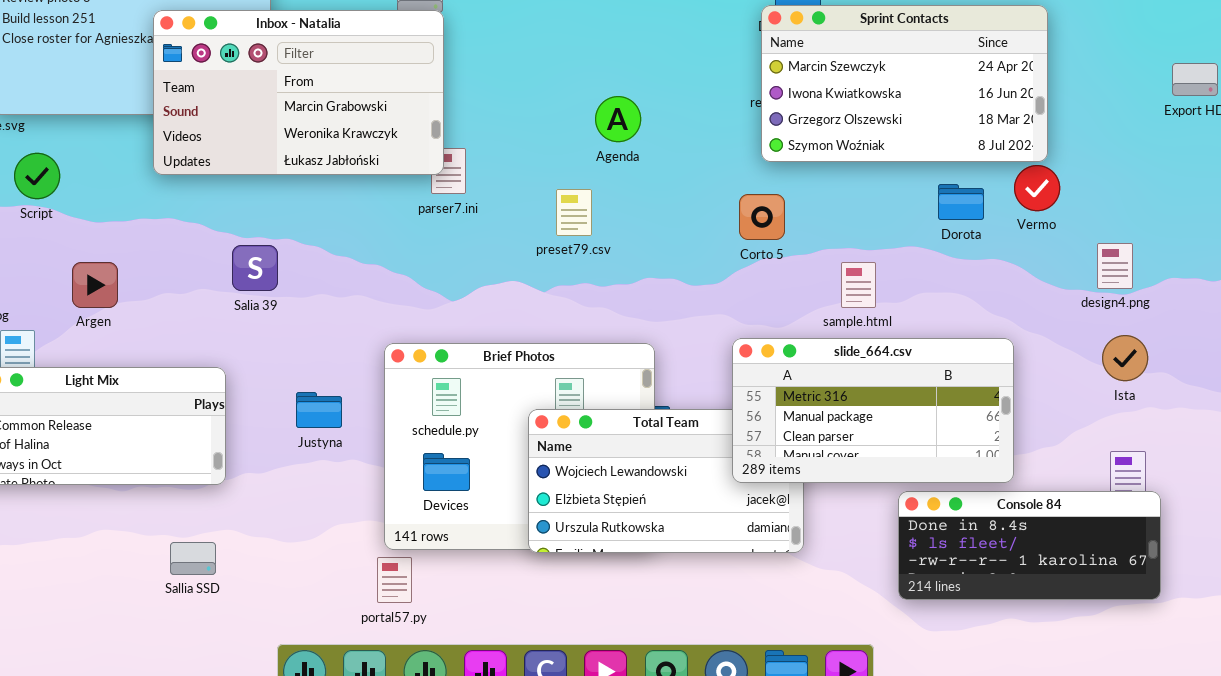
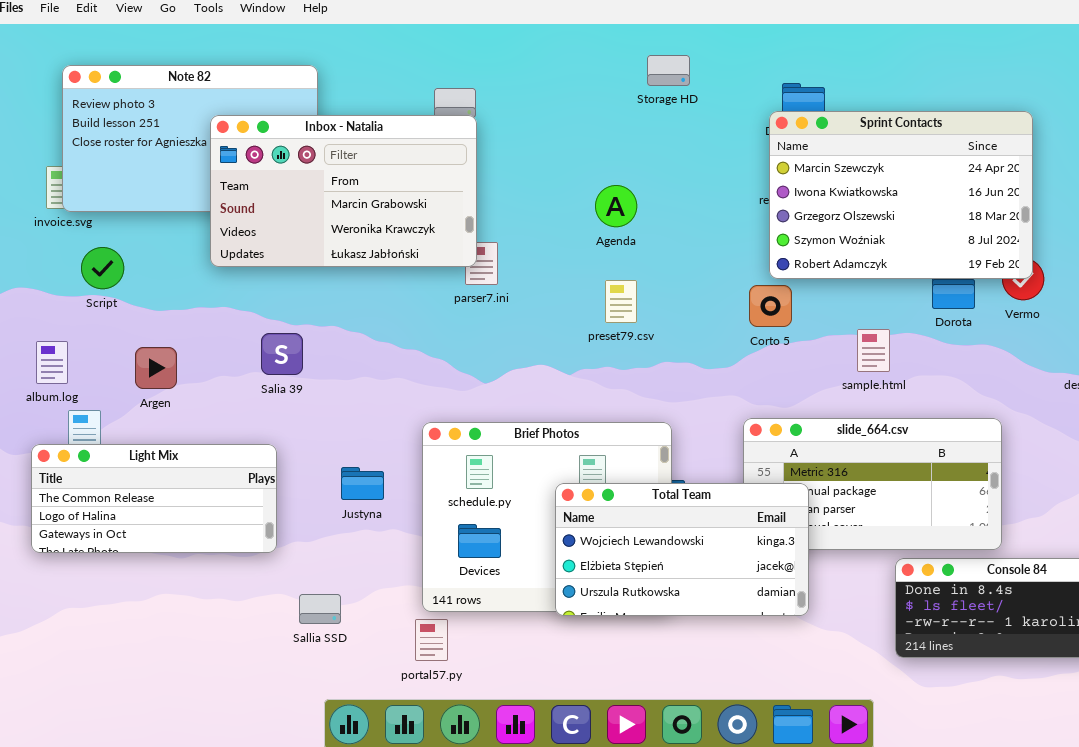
Sprint Contacts: [761,5,1048,162] -> [769,111,1033,279], resized
Agenda: [595,96,641,142] -> [595,185,637,227], moved
preset79.csv: [556,189,592,236] -> [605,280,637,323], moved
Salia 39: [232,245,278,291] -> [261,333,303,375], moved
sample.html: [841,262,876,308] -> [857,329,890,372], moved
Total Team: [528,409,804,553] -> [555,483,809,616], raised
Sallia SSD: [170,542,216,575] -> [299,594,341,624], moved

